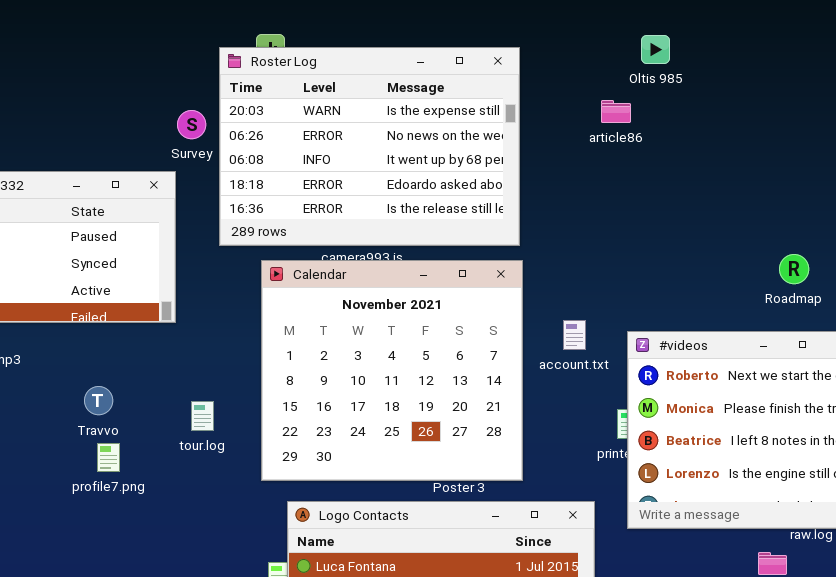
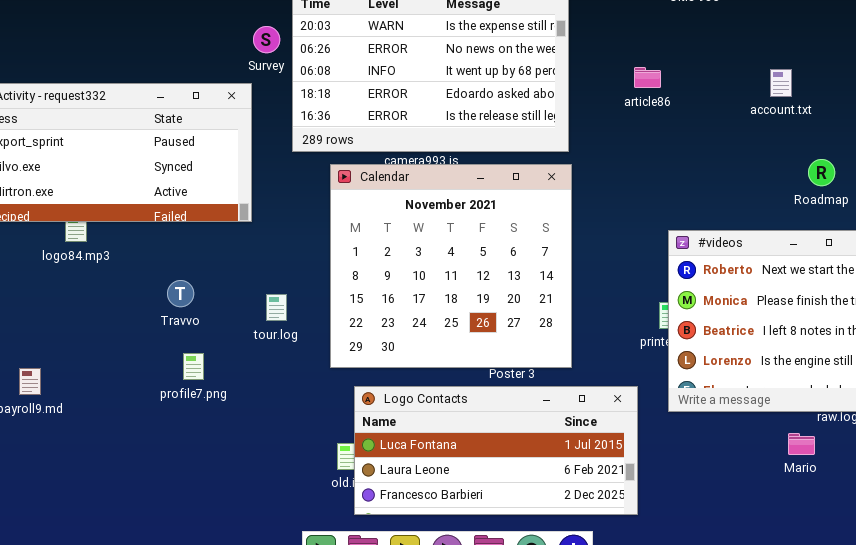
article86: [601,100,631,123] -> [634,67,661,88], moved
account.txt: [563,320,586,350] -> [770,69,792,97], moved
profile7.png: [97,443,120,472] -> [183,353,204,380], moved

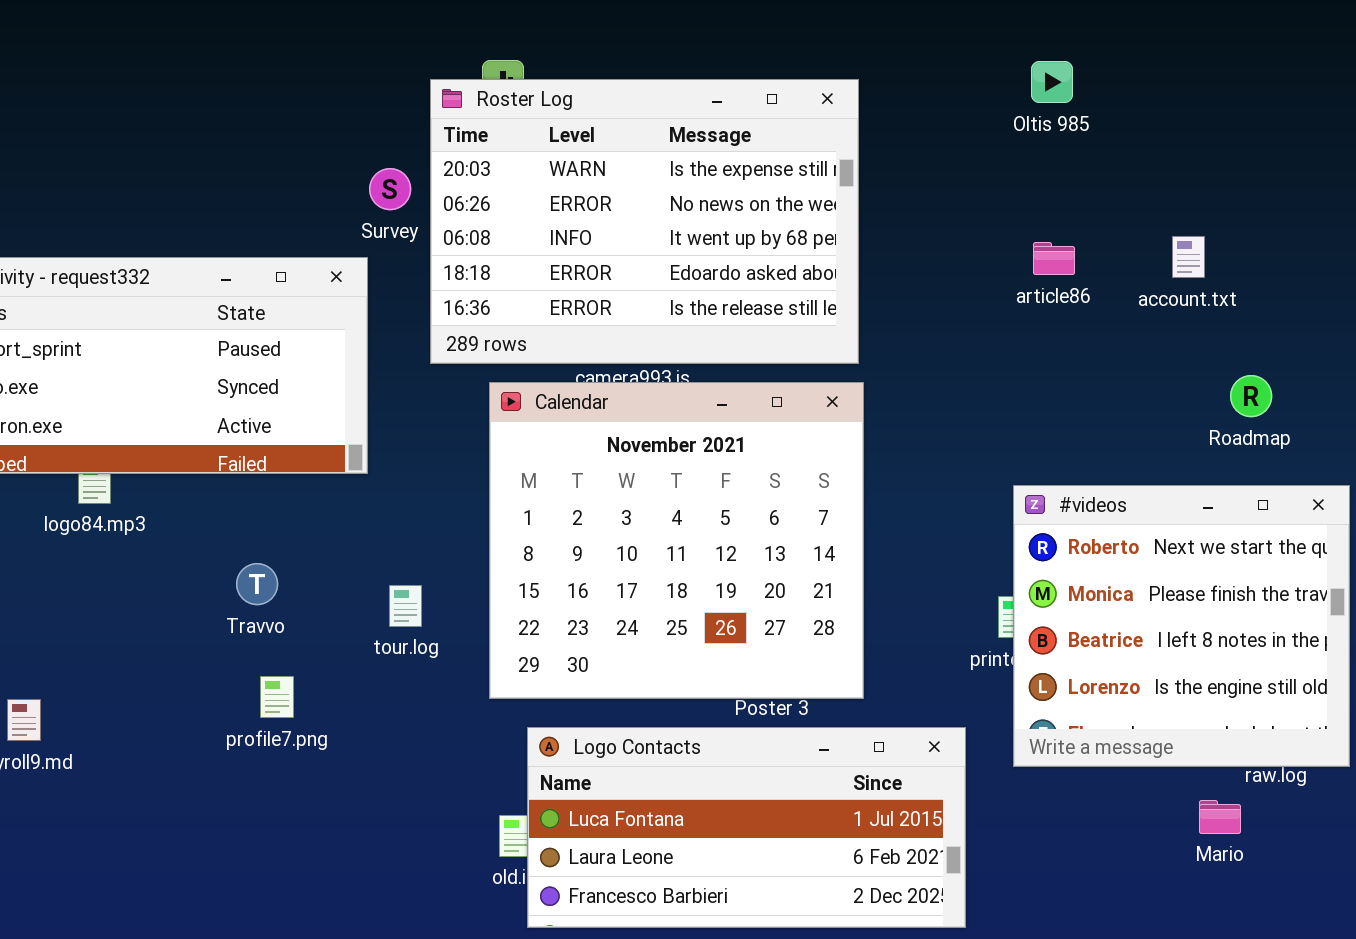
article86: [634,67,661,88] -> [1033,242,1075,275], moved

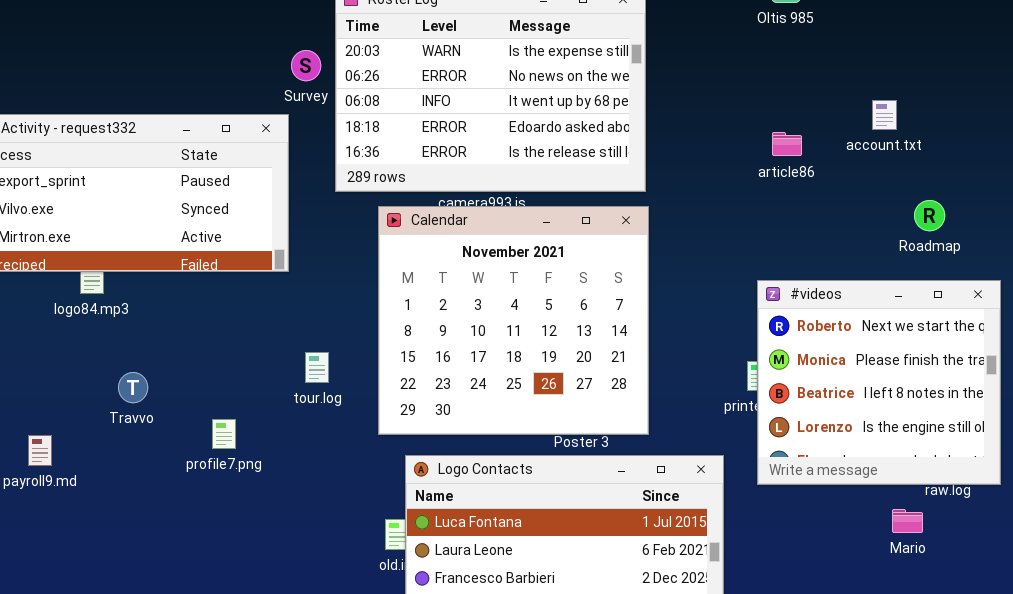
article86: [1033,242,1075,275] -> [772,132,802,156], moved
Travvo: [236,563,278,605] -> [118,372,148,403], moved

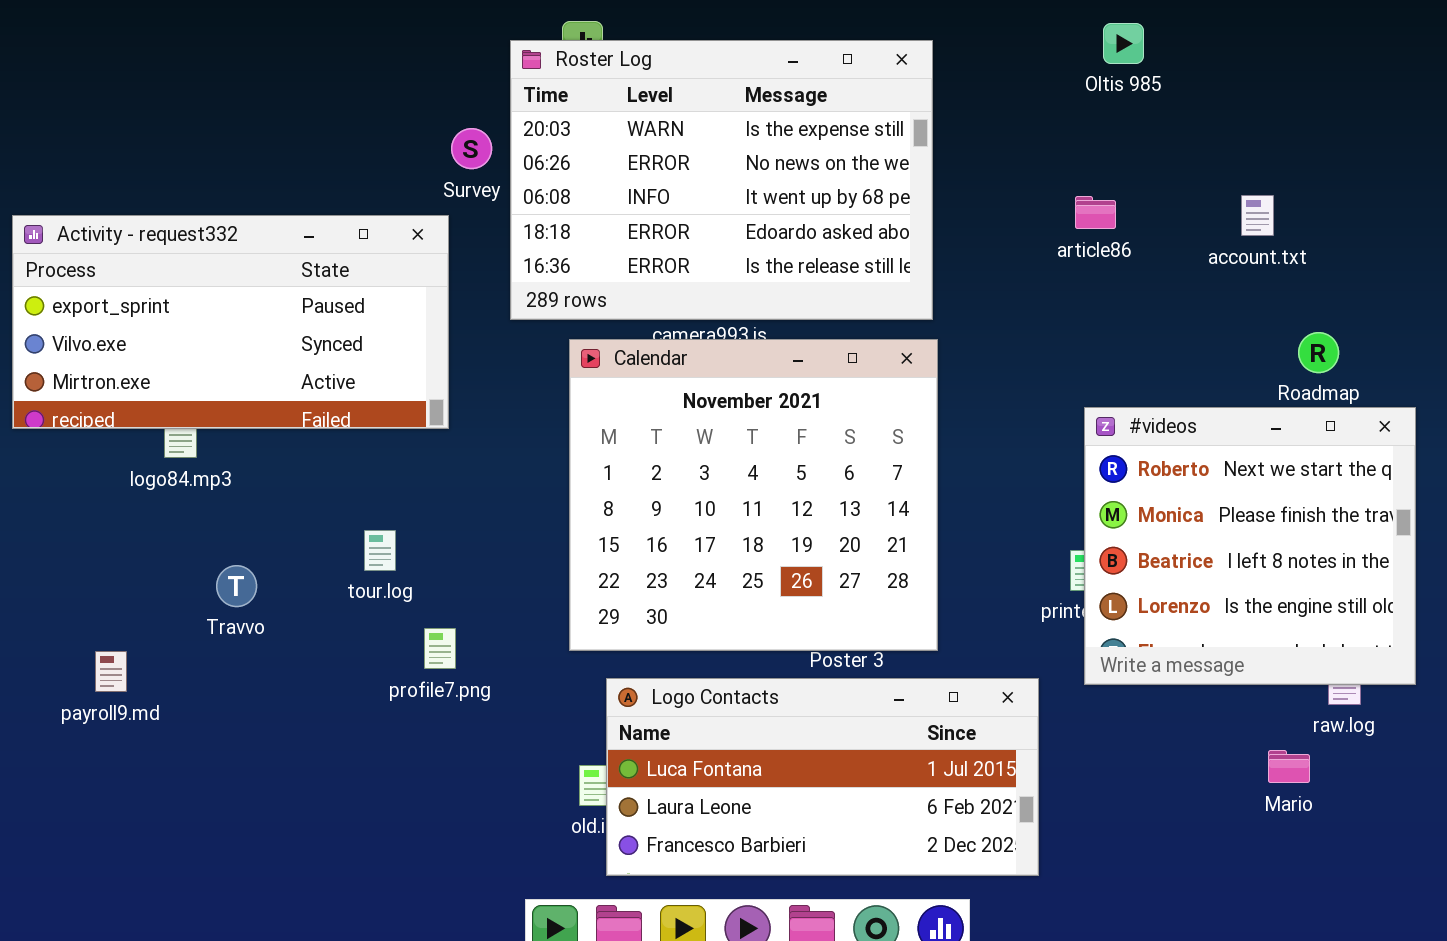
article86: [772,132,802,156] -> [1075,196,1116,229], moved
#videos: [757,280,1001,485] -> [1084,407,1416,685], moved
tour.log: [305,352,329,383] -> [364,530,396,571], moved
profile7.png: [212,419,236,449] -> [424,628,456,669], moved

